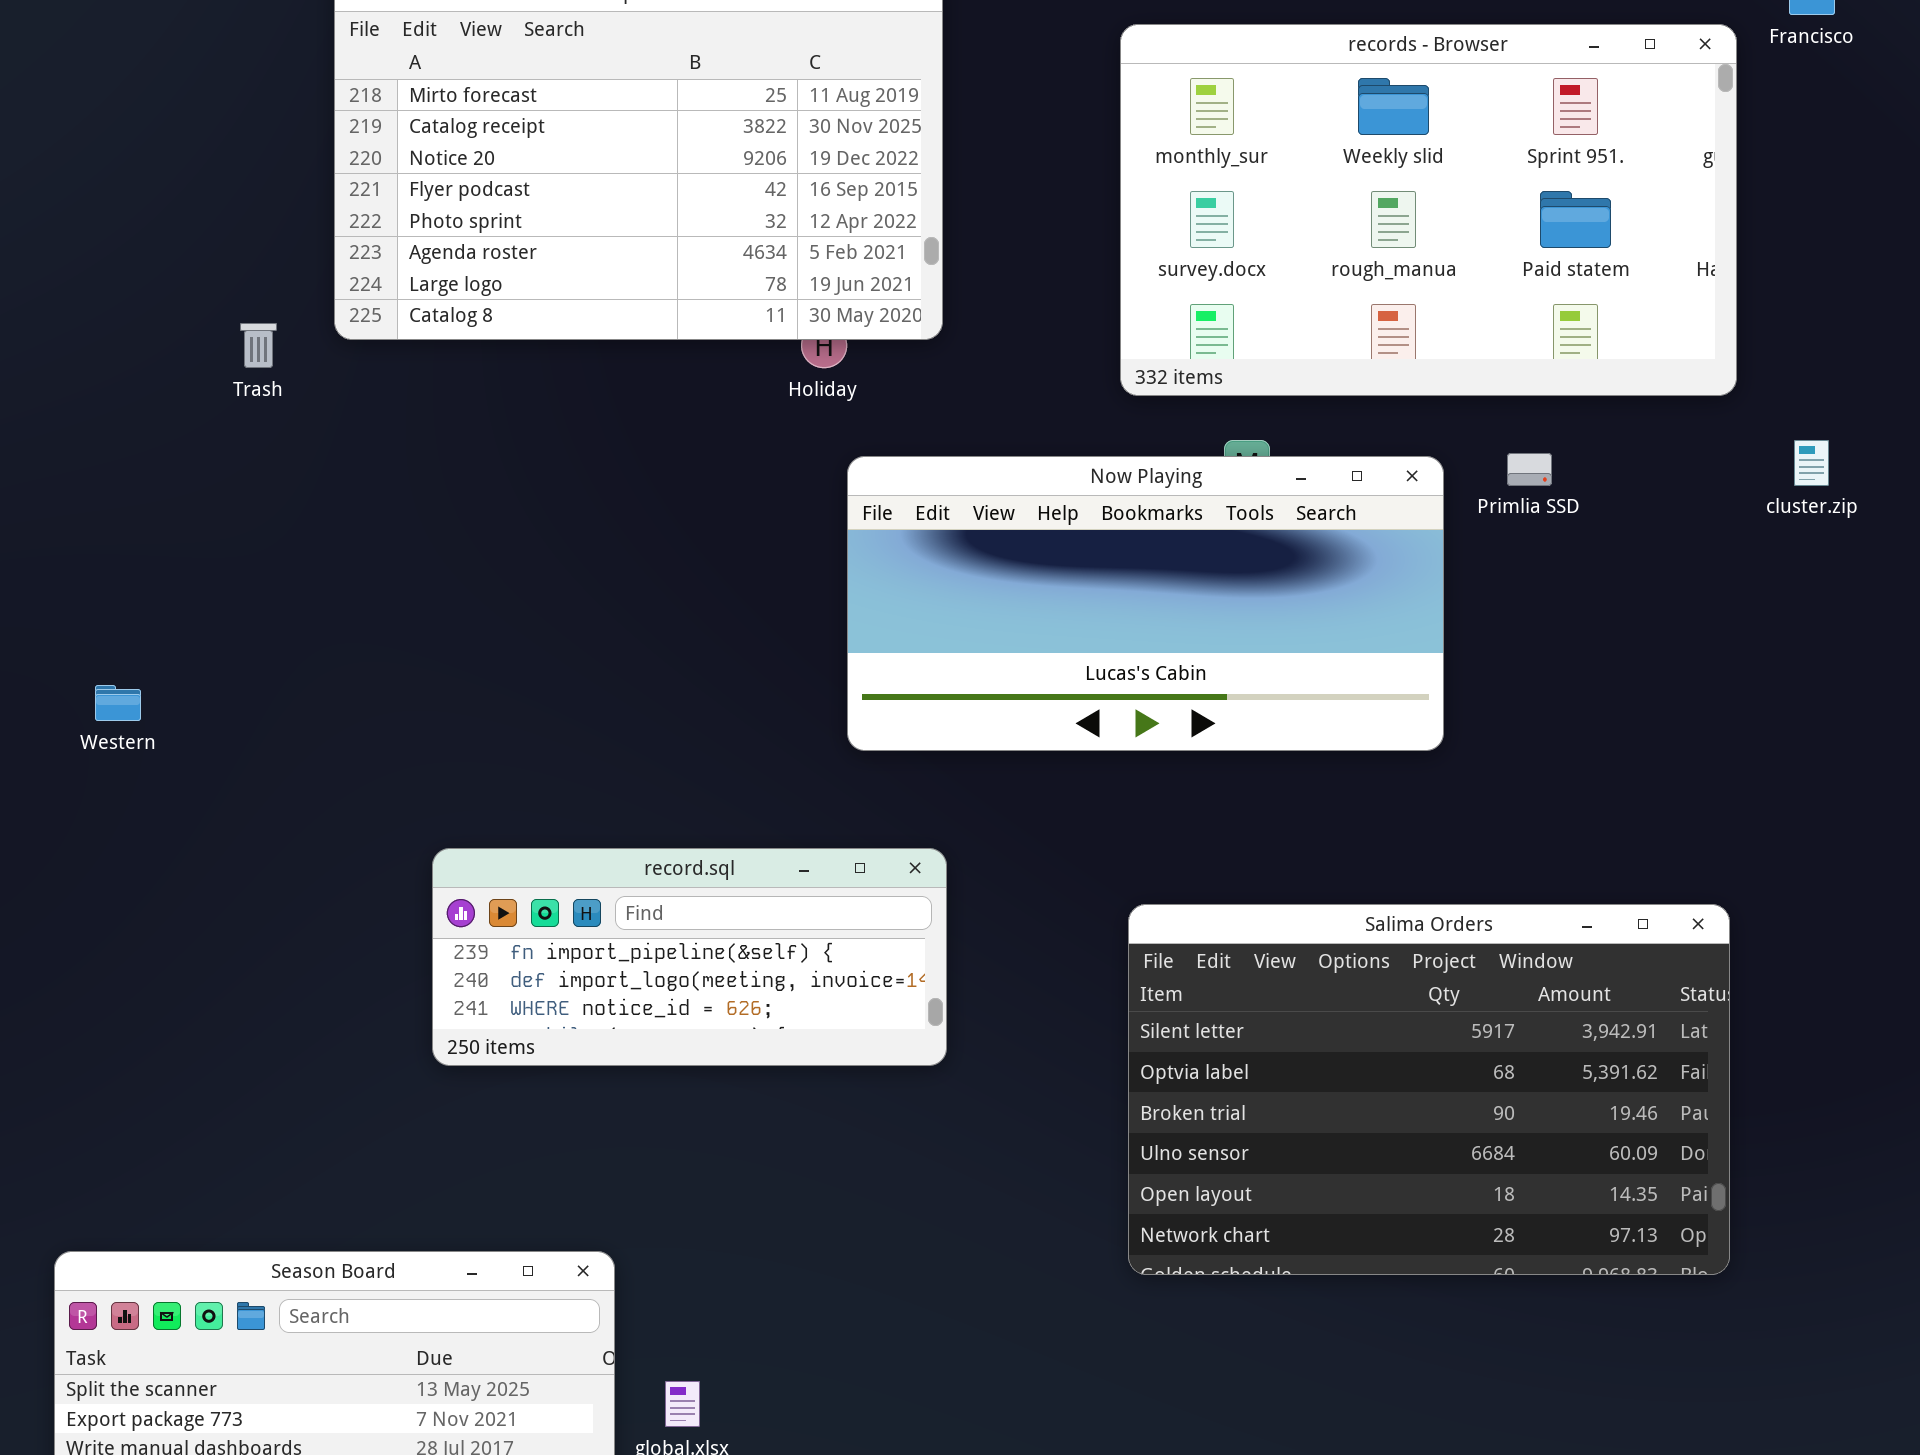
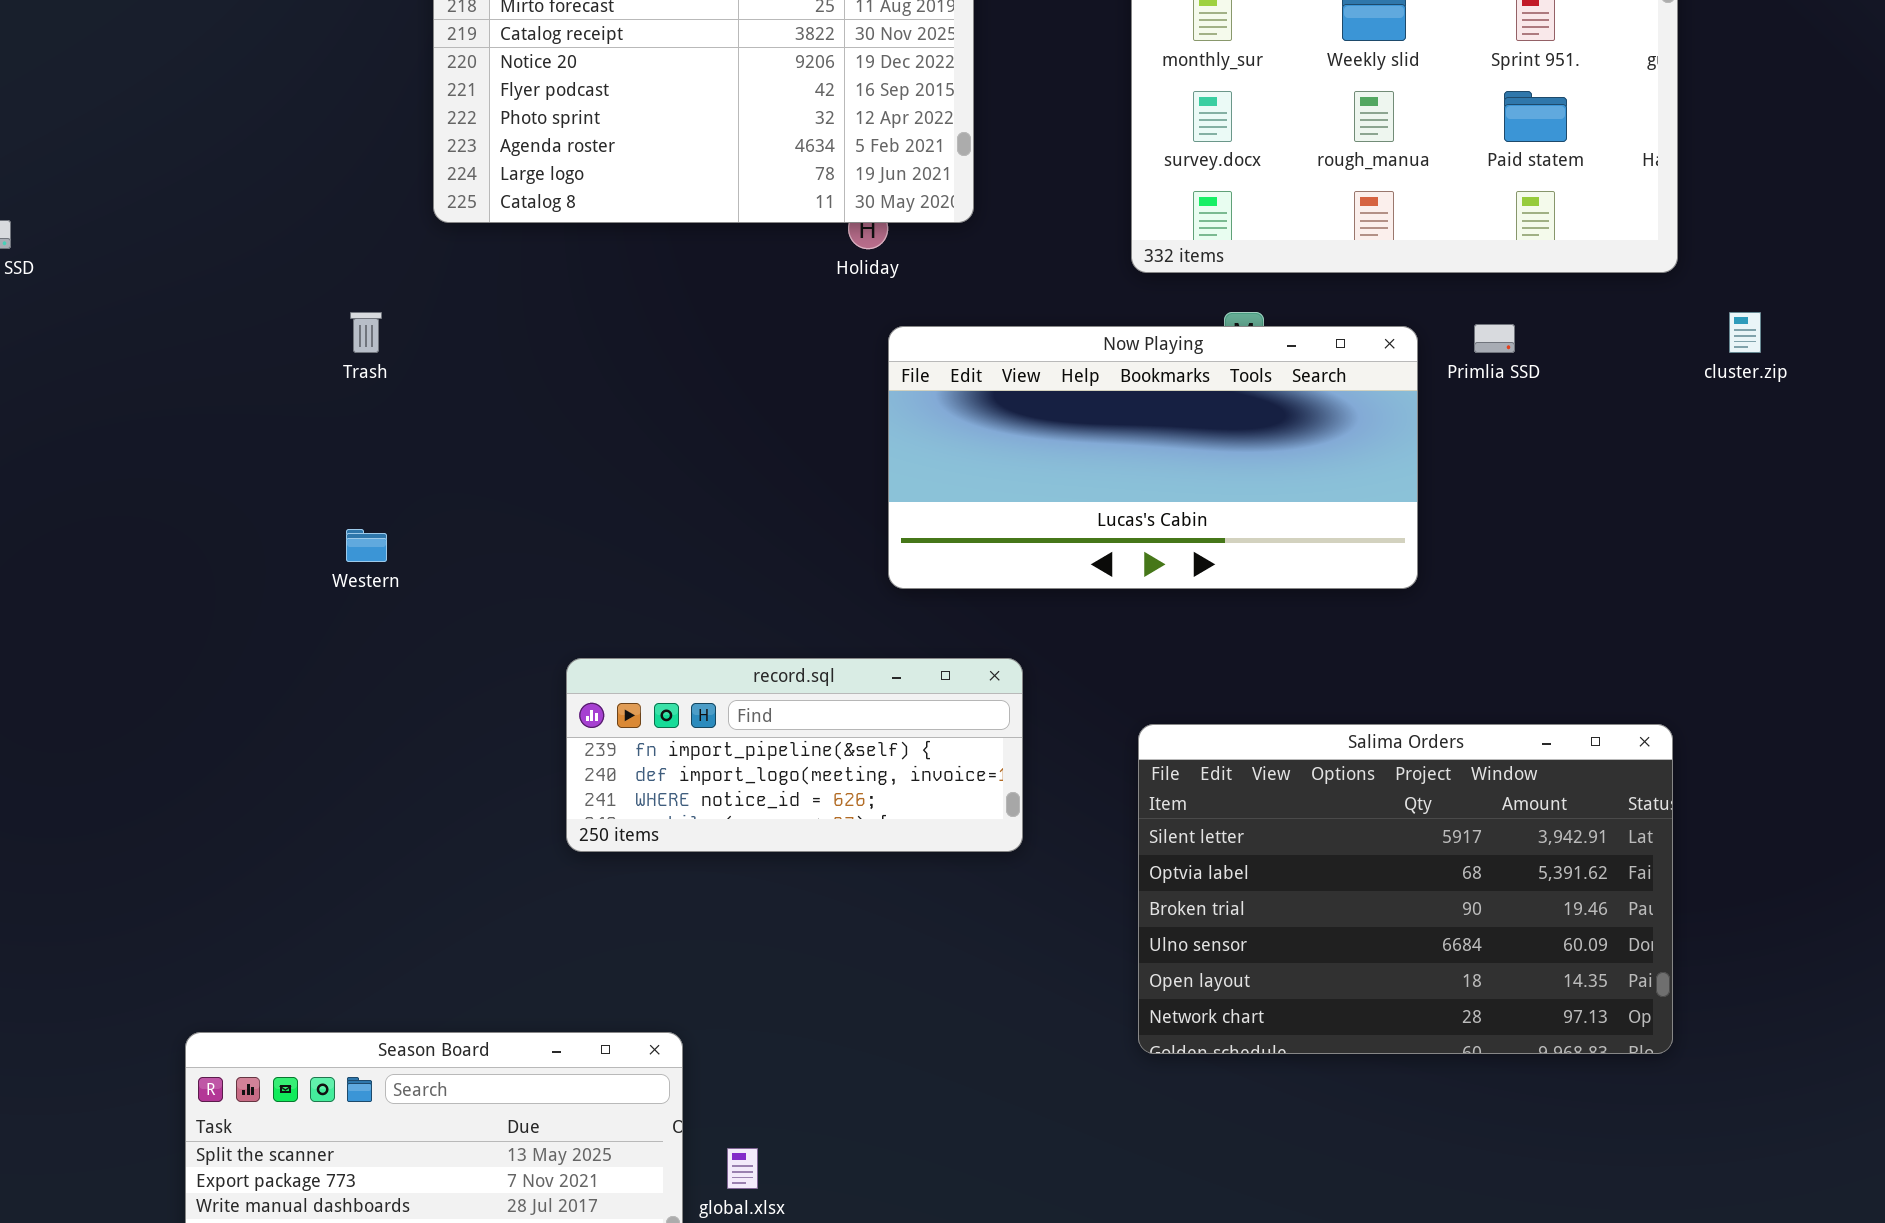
Trash: [240,323,277,368] -> [350,312,382,353], moved
Western: [95,685,141,721] -> [346,529,387,562], moved
record.sql: [432,848,947,1066] -> [566,658,1023,852], moved

